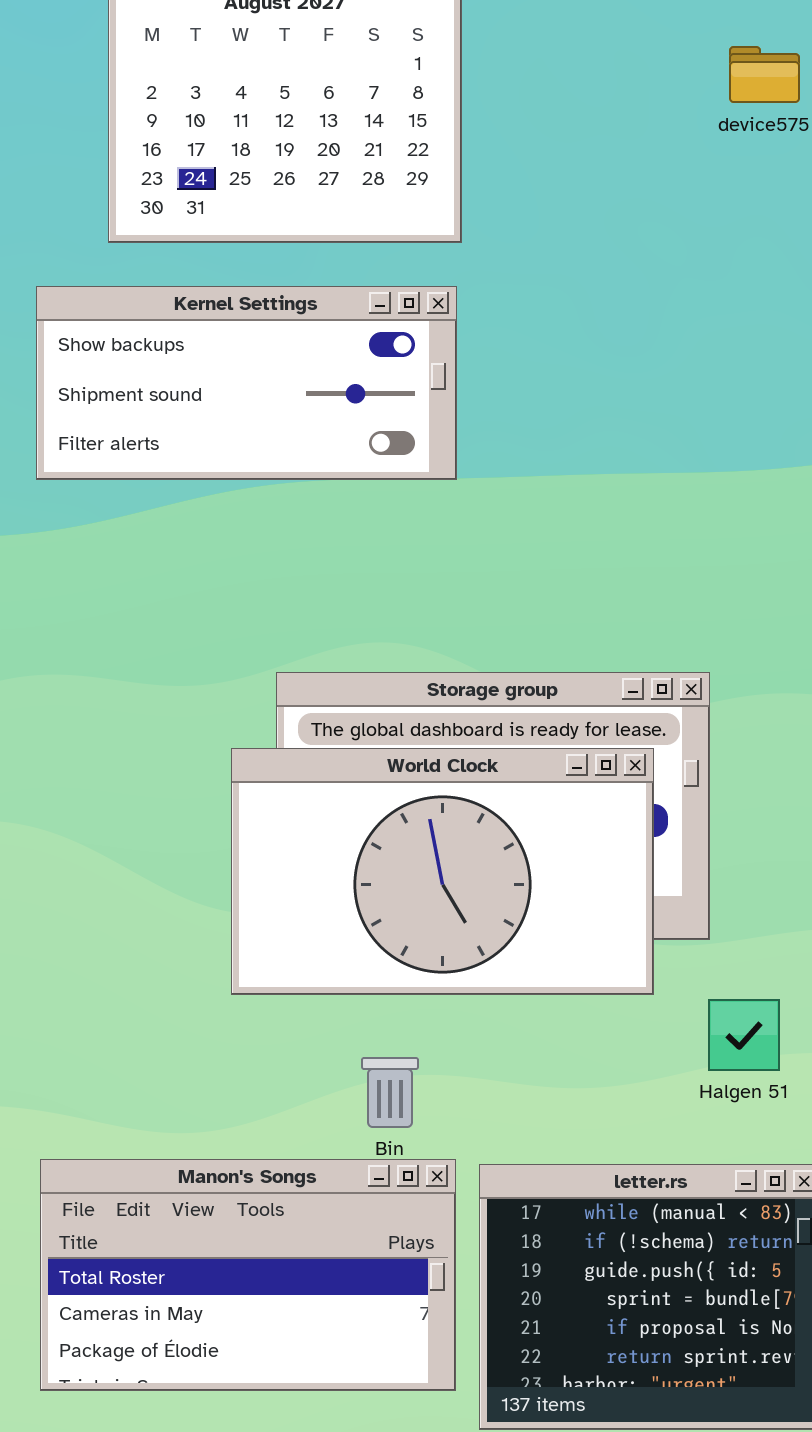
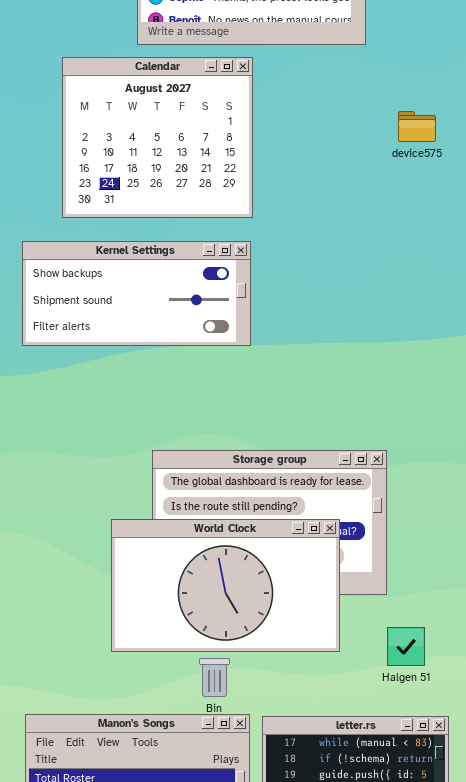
World Clock: [231,748,654,995] -> [111,519,340,652], moved

